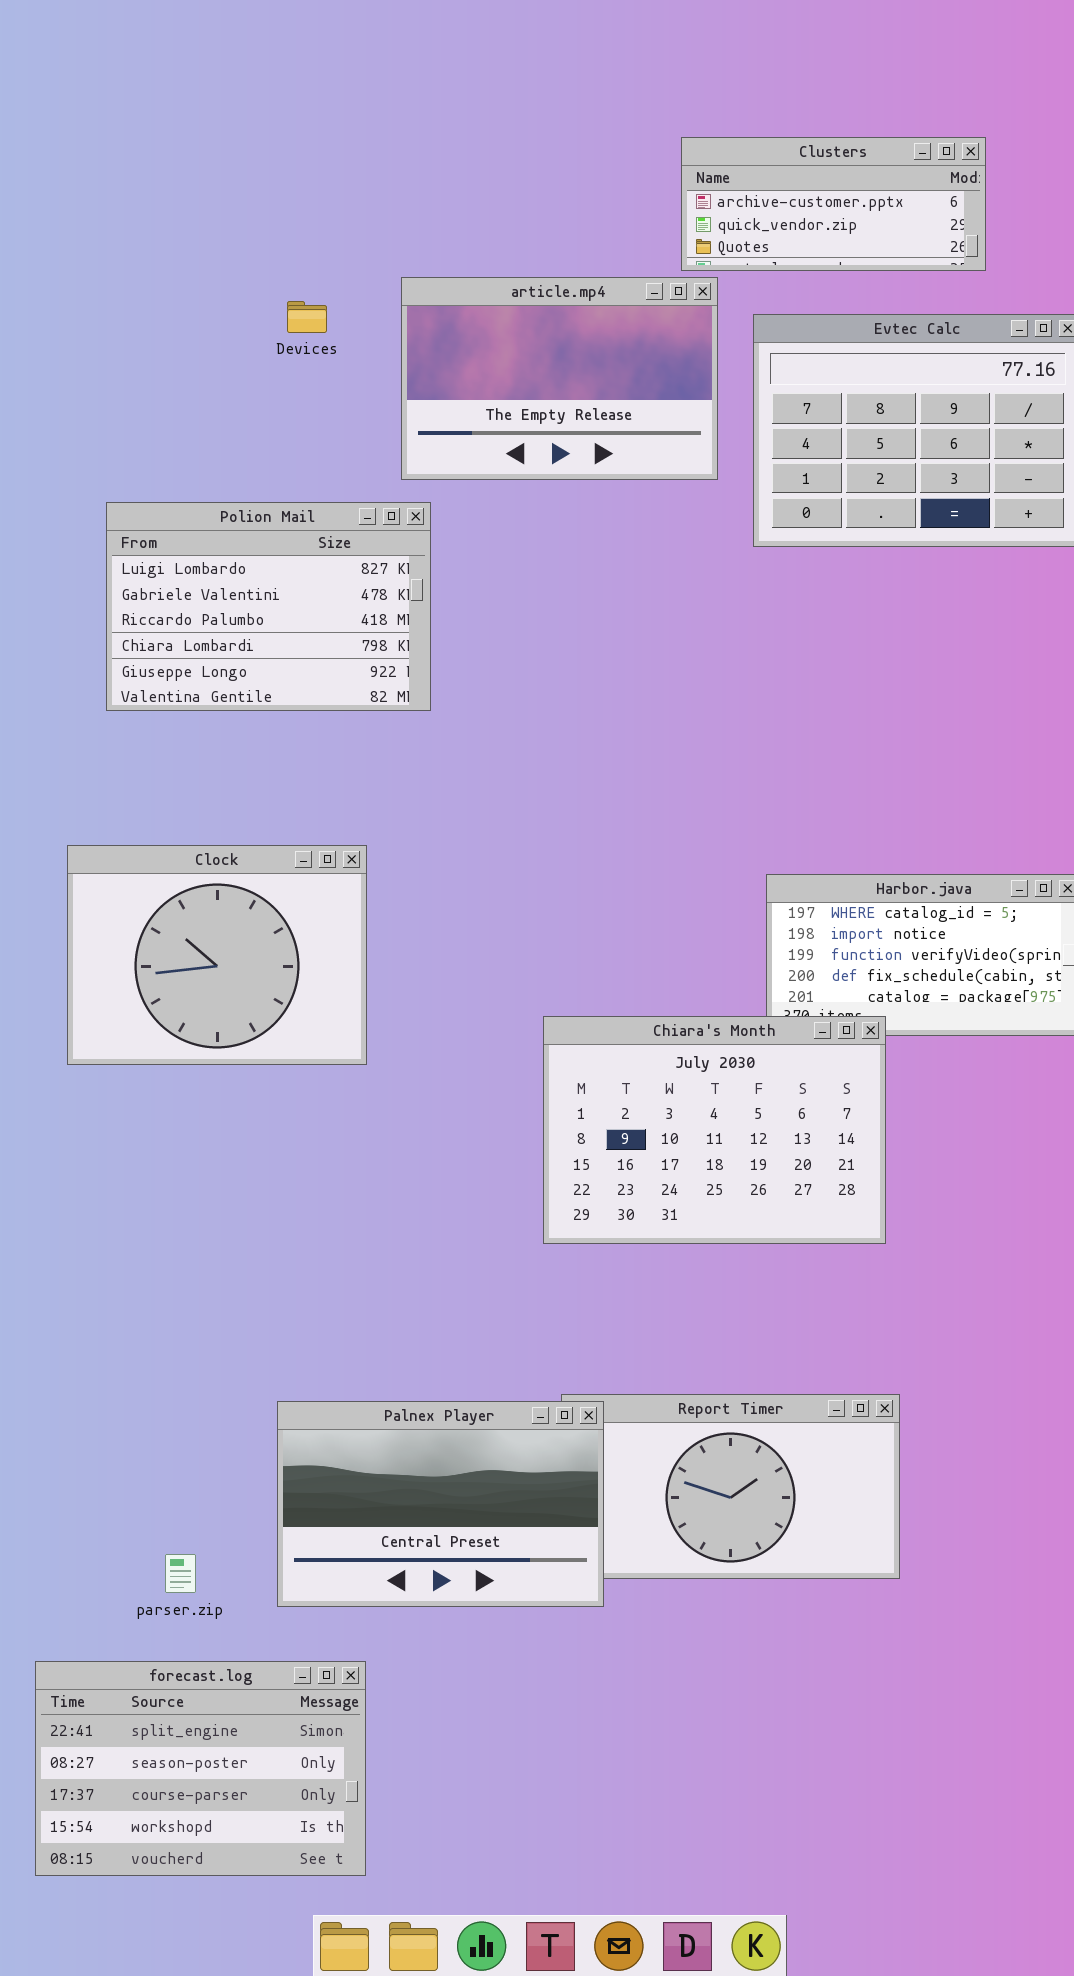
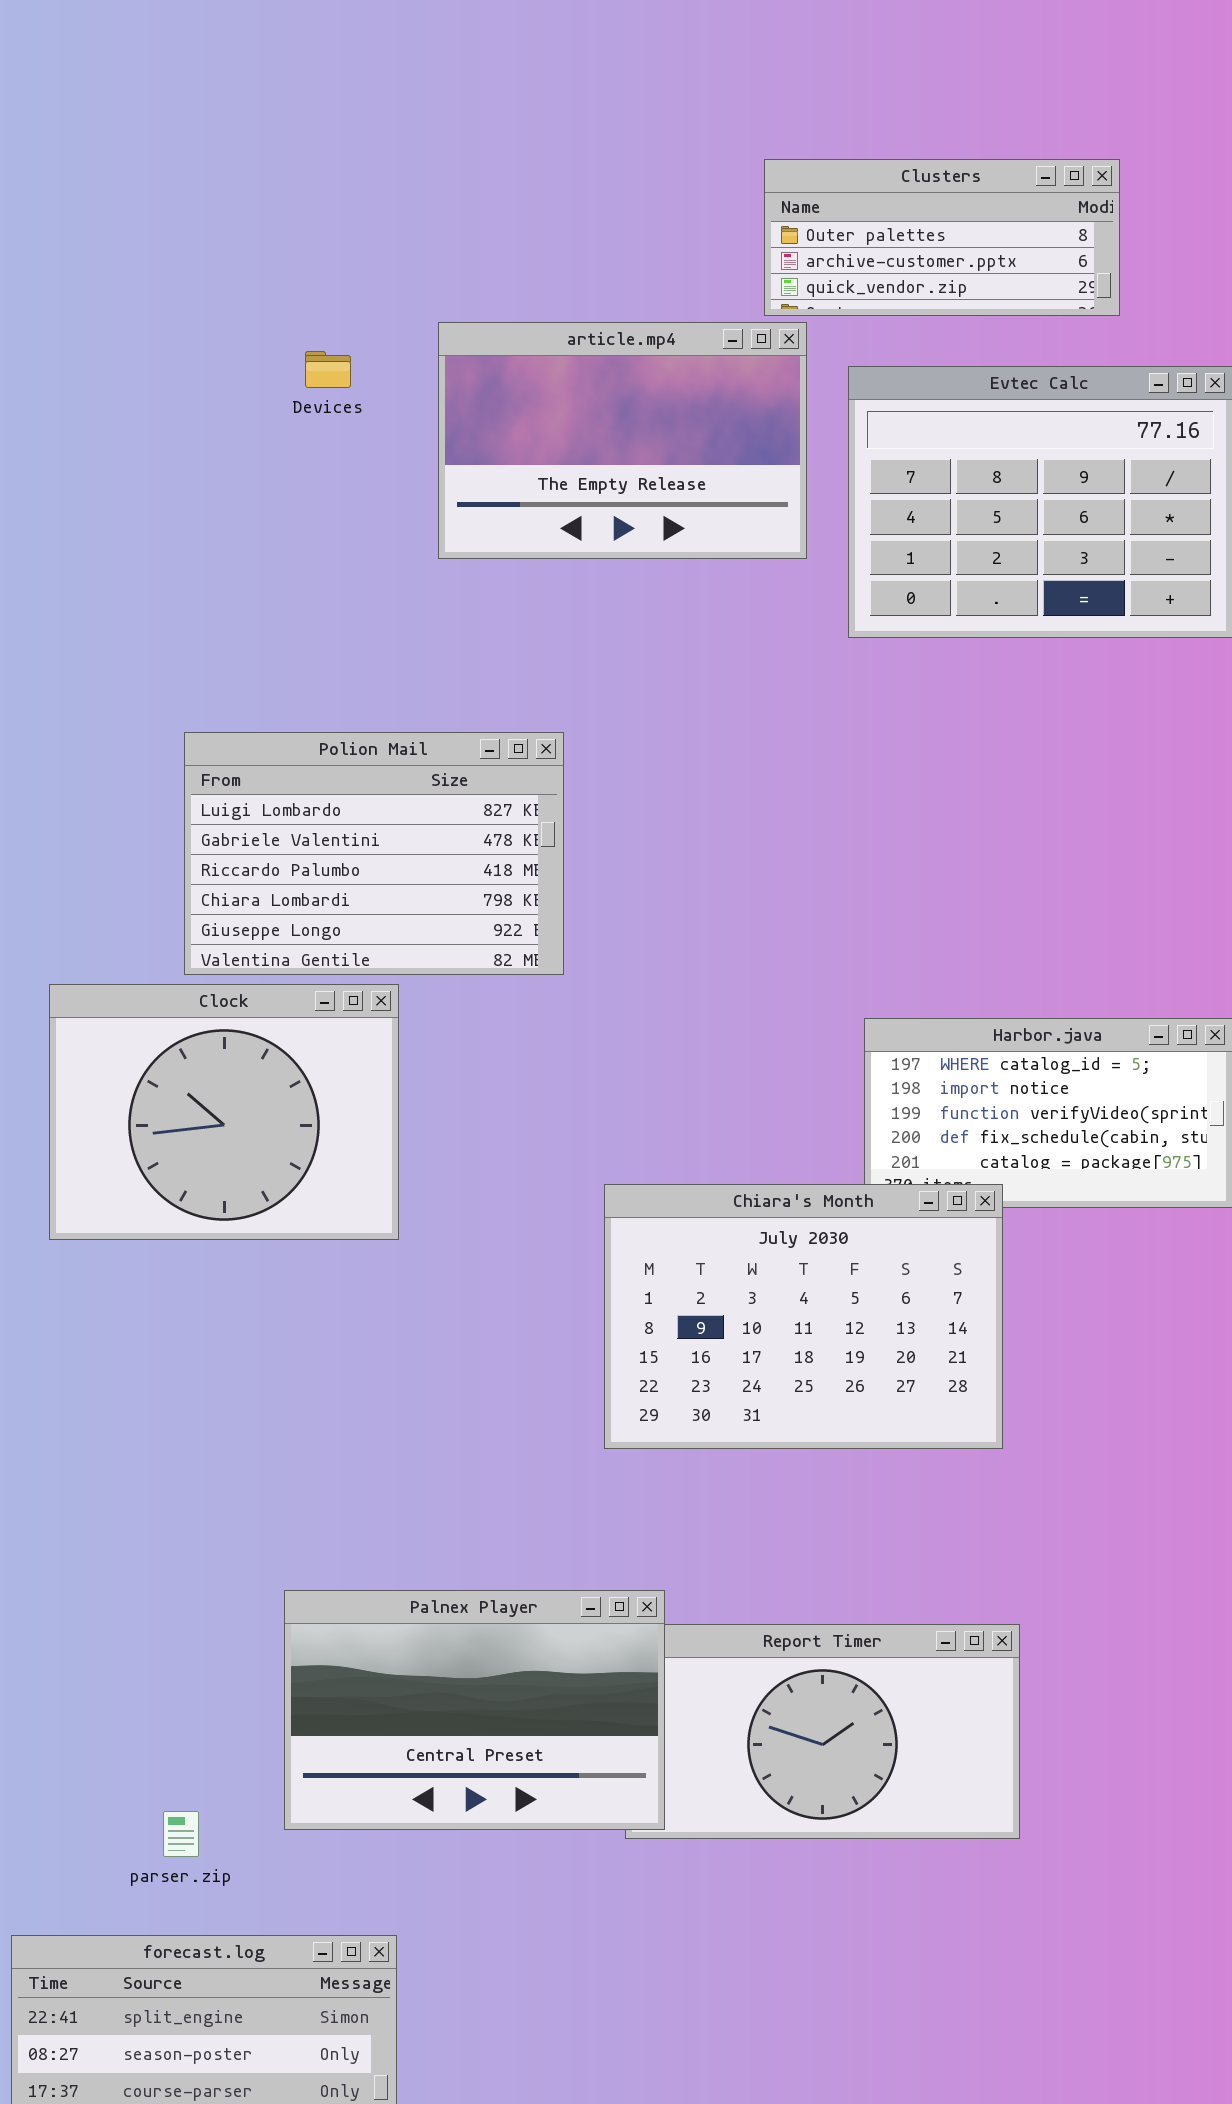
Clusters: [681,137,986,271] -> [764,159,1120,316], scrolled up 1 row
Polion Mail: [106,502,431,711] -> [184,732,564,975], moved
Palnex Player: [277,1401,604,1607] -> [284,1590,665,1830], moved

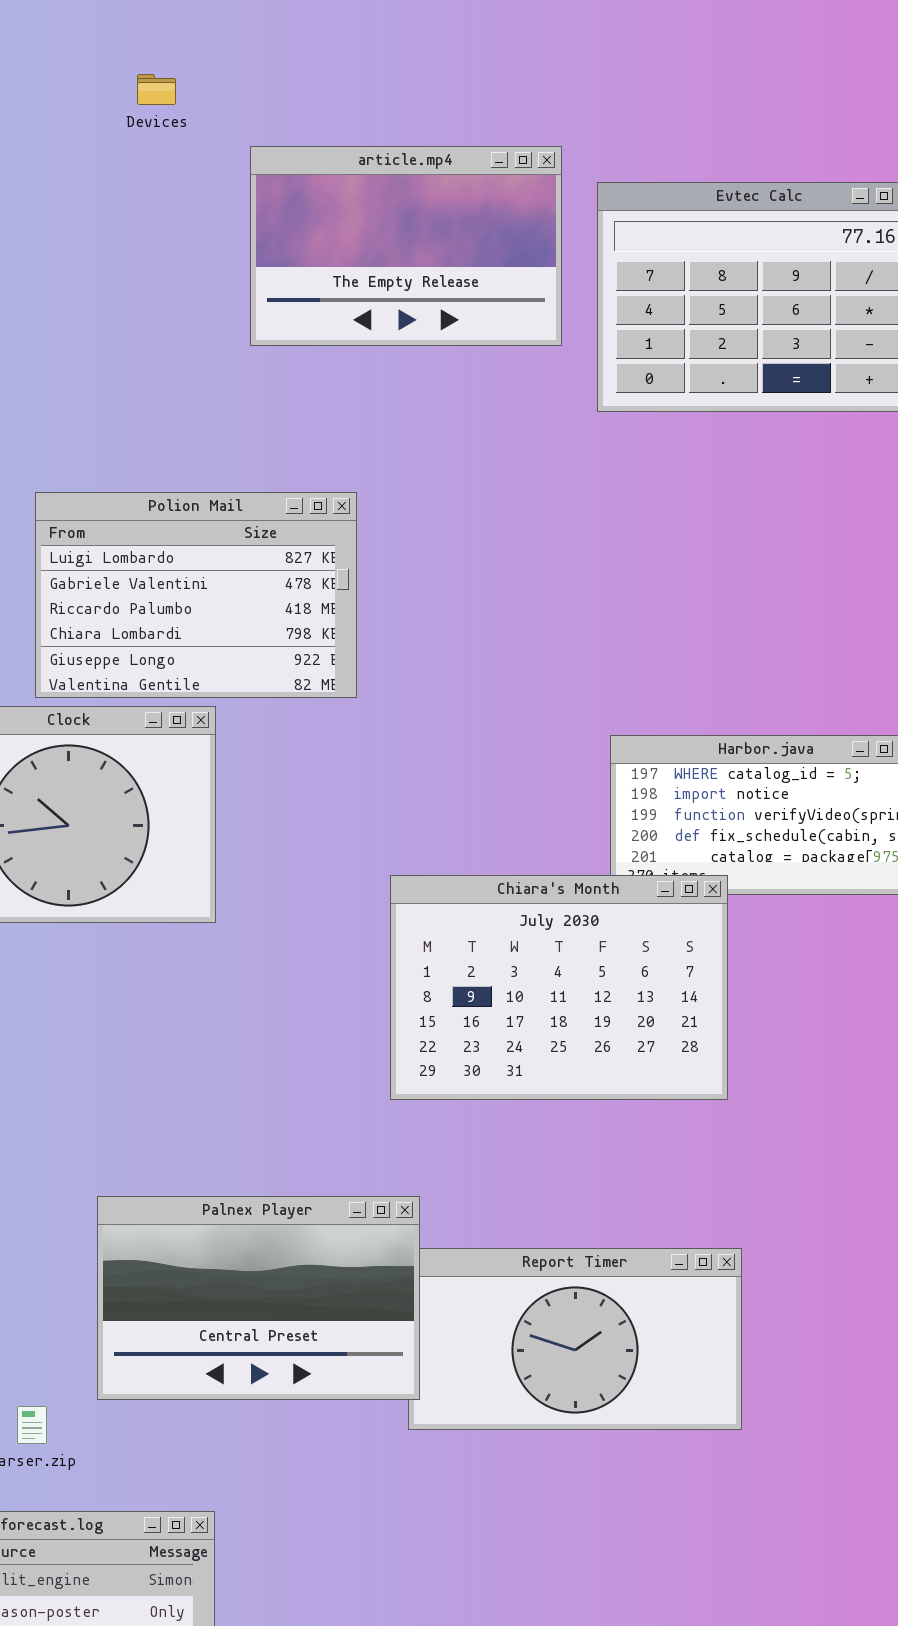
Clusters: [764,159,1120,316] -> none, closed
Devices: [305,351,351,388] -> [137,74,176,105], moved
Palnex Player: [284,1590,665,1830] -> [97,1196,420,1400], moved

